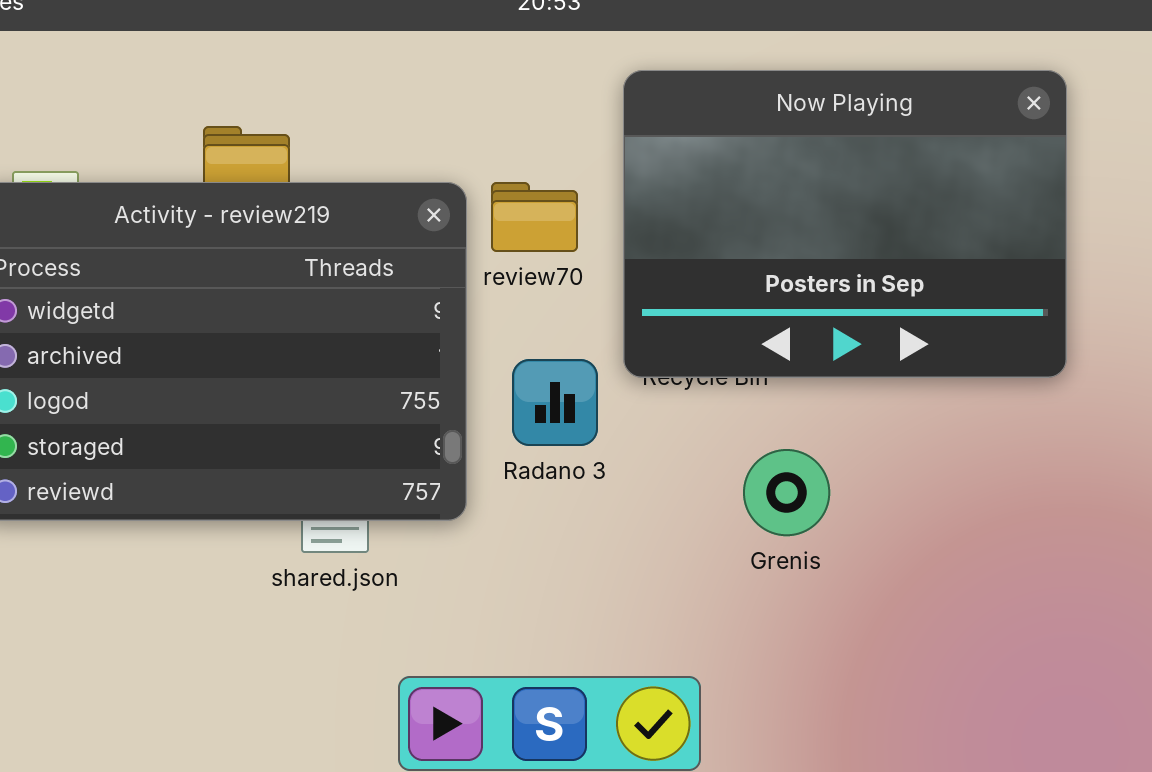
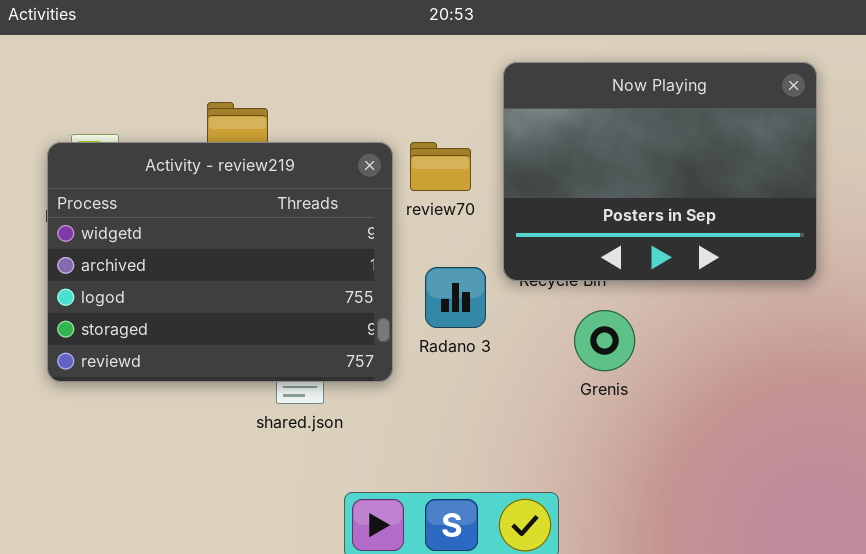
Grenis: [743,449,830,536] -> [574,310,635,371], moved

